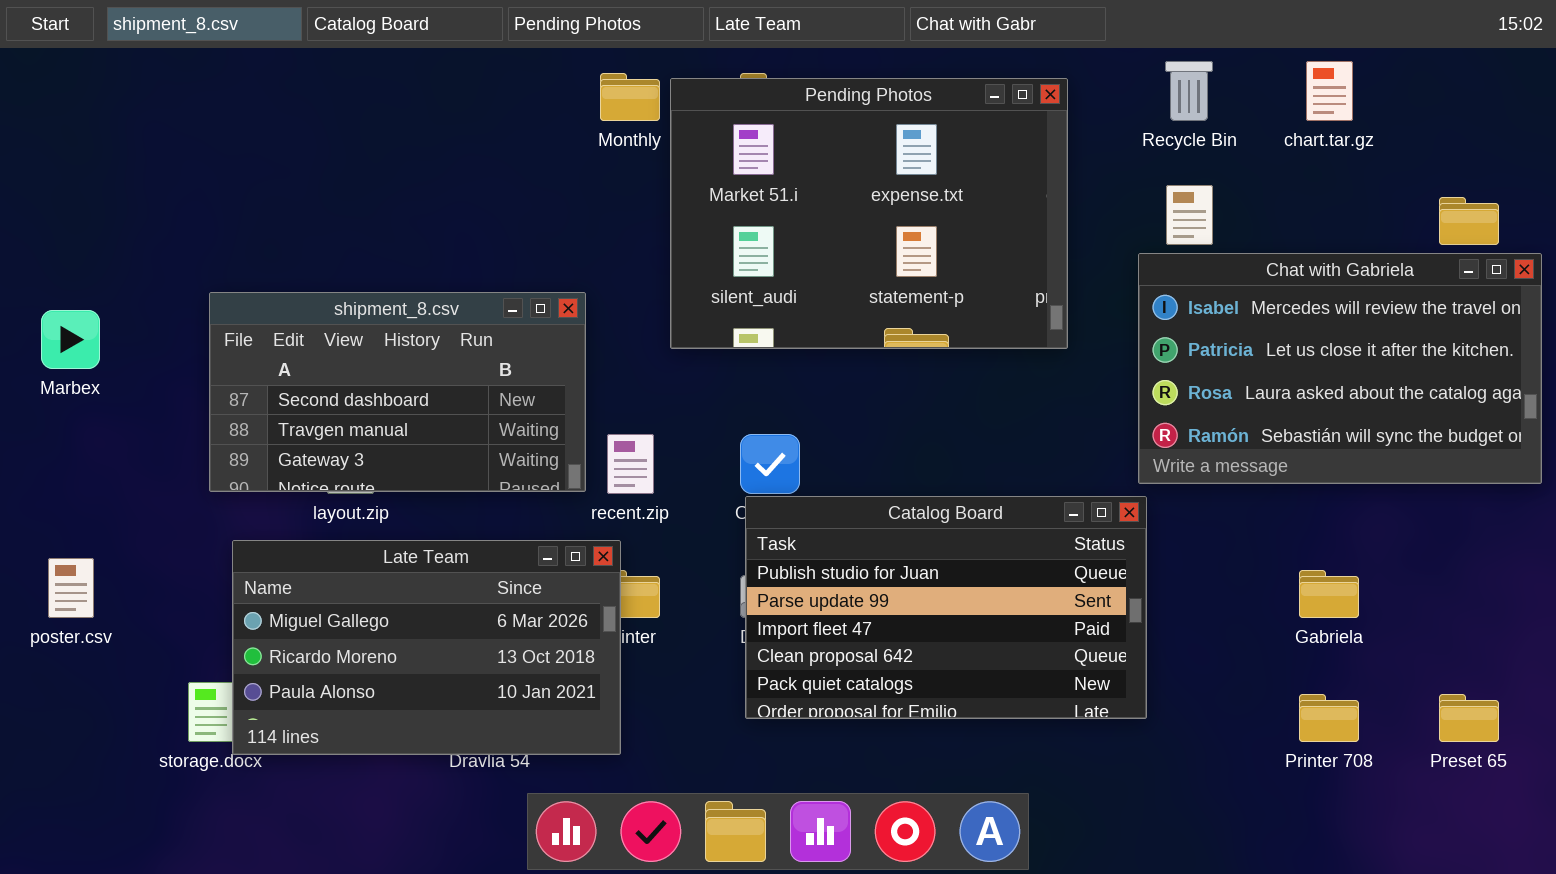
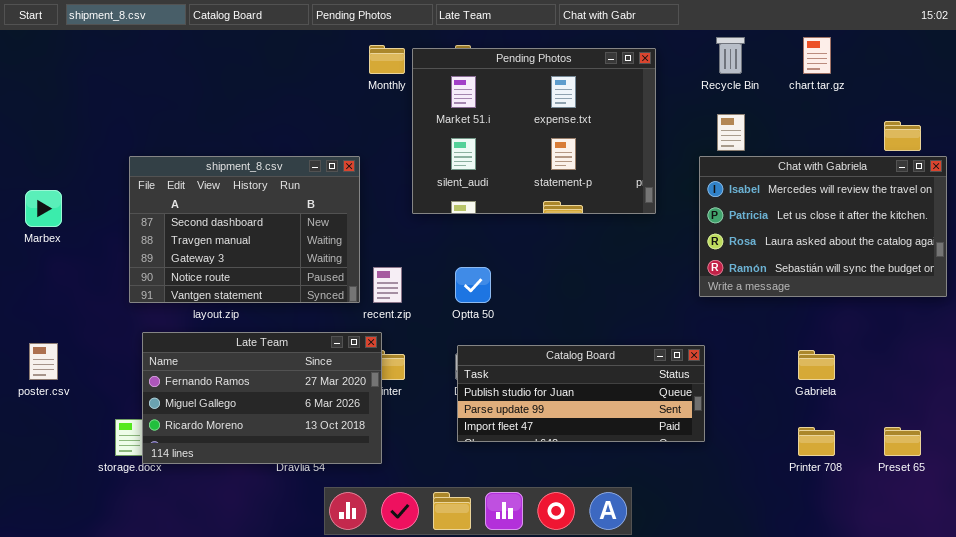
shipment_8.csv: [209,292,586,492] -> [129,156,360,303], resized
Catalog Board: [745,496,1147,719] -> [457,345,705,442], resized
Late Team: [232,540,621,755] -> [142,332,382,464], scrolled up 1 row

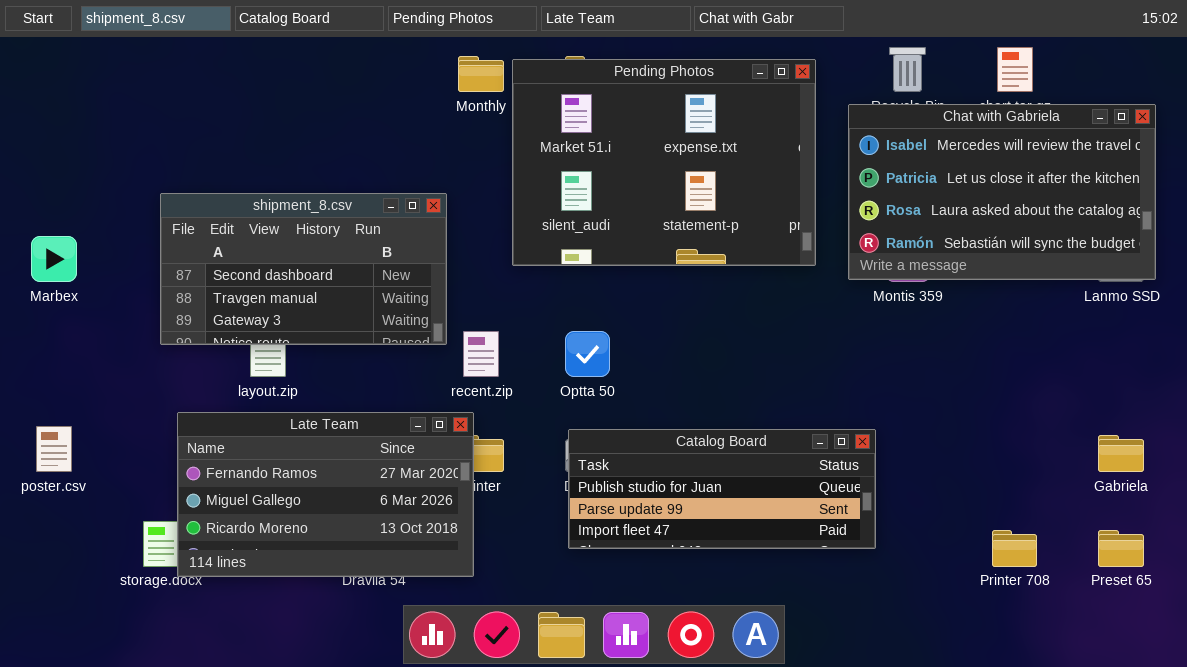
shipment_8.csv: [129,156,360,303] -> [160,193,447,345], resized
Chat with Gabriela: [699,156,947,297] -> [848,104,1156,280], moved
Gabriela: [798,350,835,380] -> [1098,435,1144,472], moved

